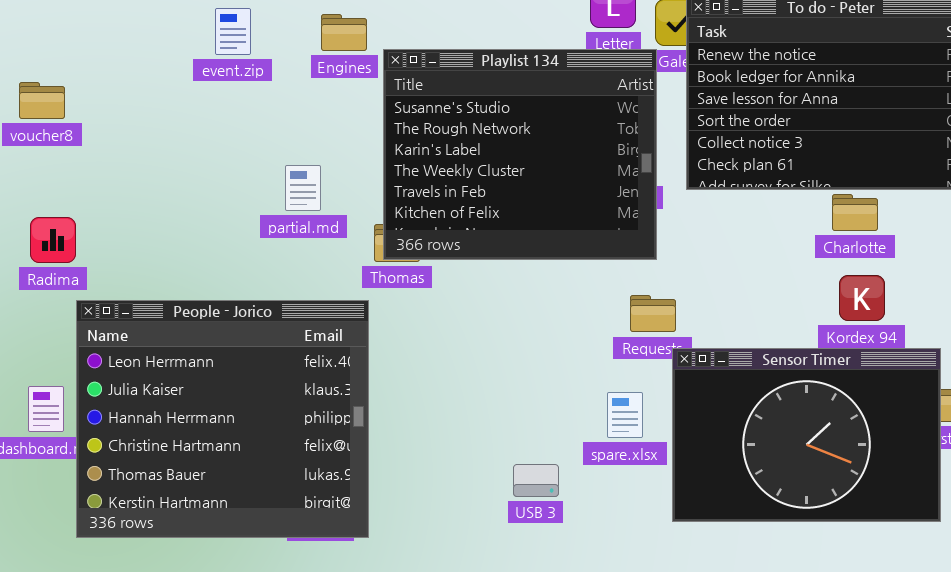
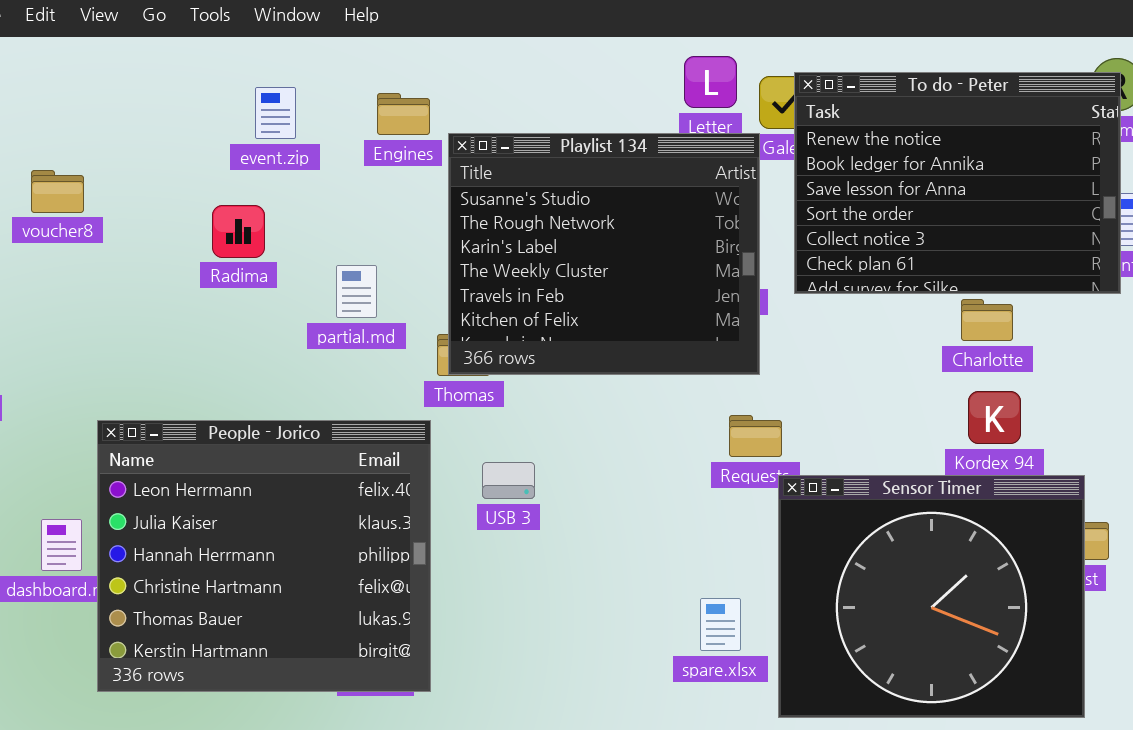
Radima: [30,217,76,263] -> [212,205,265,258], moved
Sensor Timer: [672,348,941,522] -> [778,475,1085,718], resized
spare.xlsx: [607,392,643,438] -> [700,598,741,651], moved
USB 3: [513,464,559,497] -> [482,462,535,499], moved

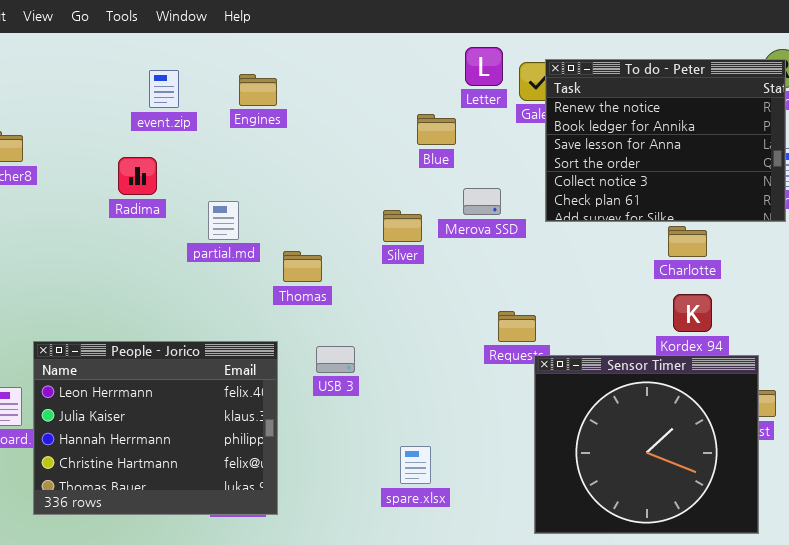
Playlist 134: [448,133,760,375] -> none, closed
People - Jorico: [97,420,431,692] -> [33,341,278,515], resized
spare.xlsx: [700,598,741,651] -> [400,446,431,484], moved

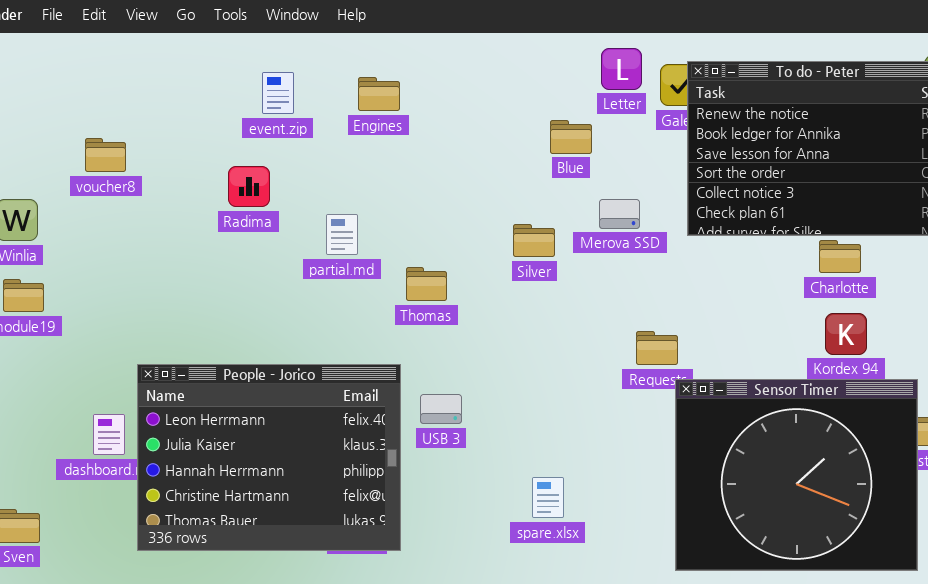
USB 3: [316,346,355,373] -> [420,394,462,424], moved

